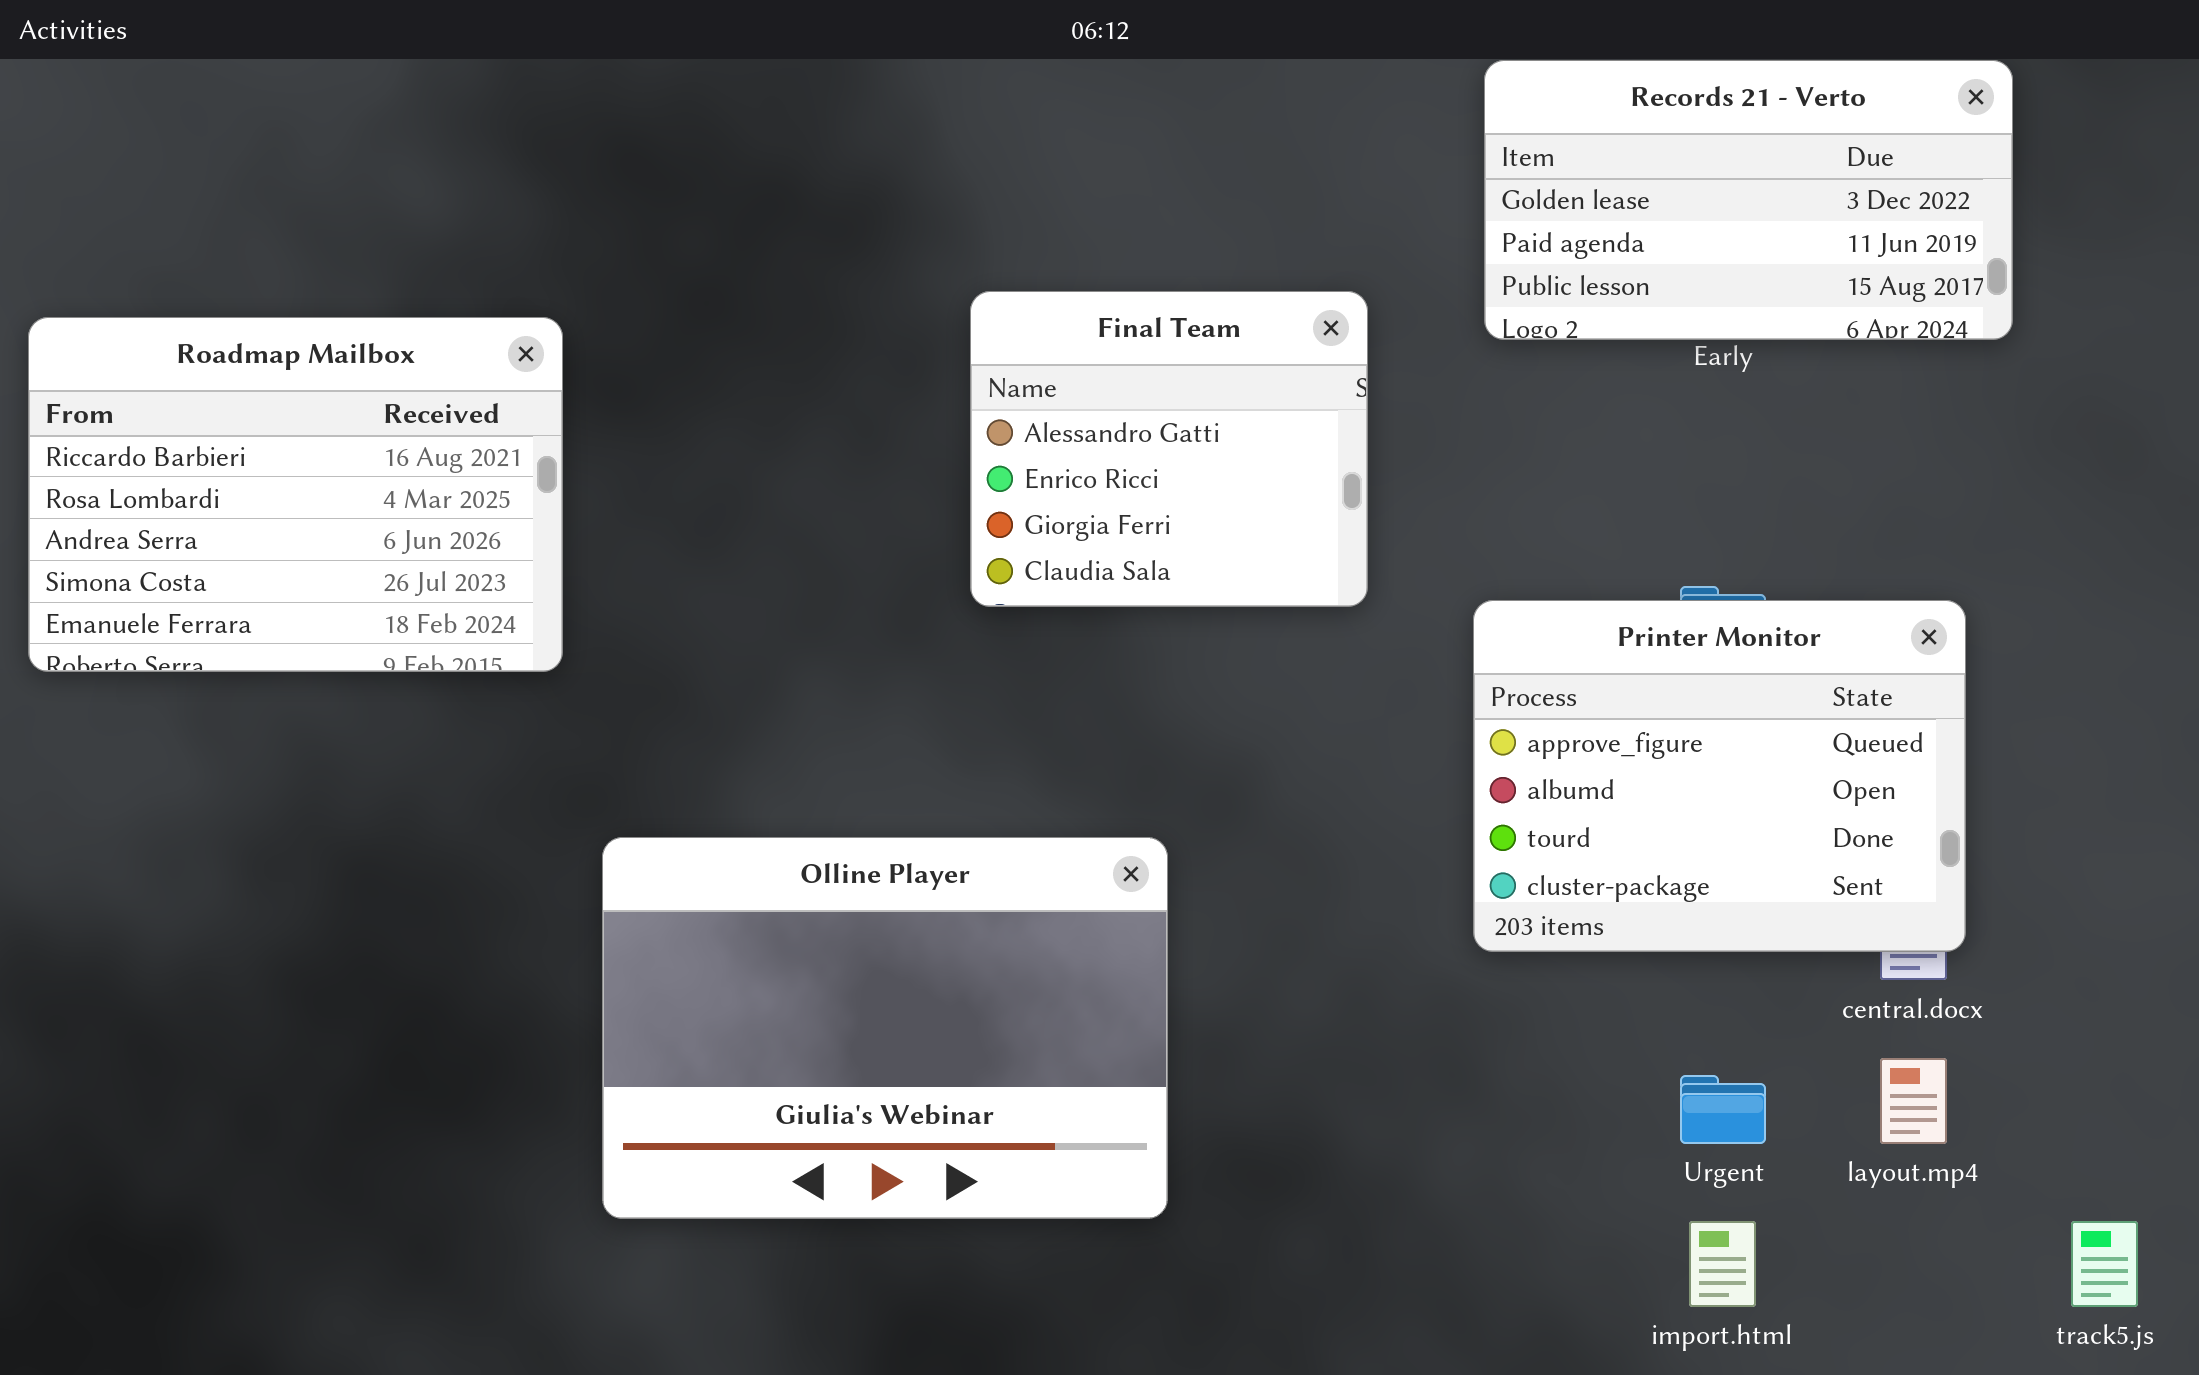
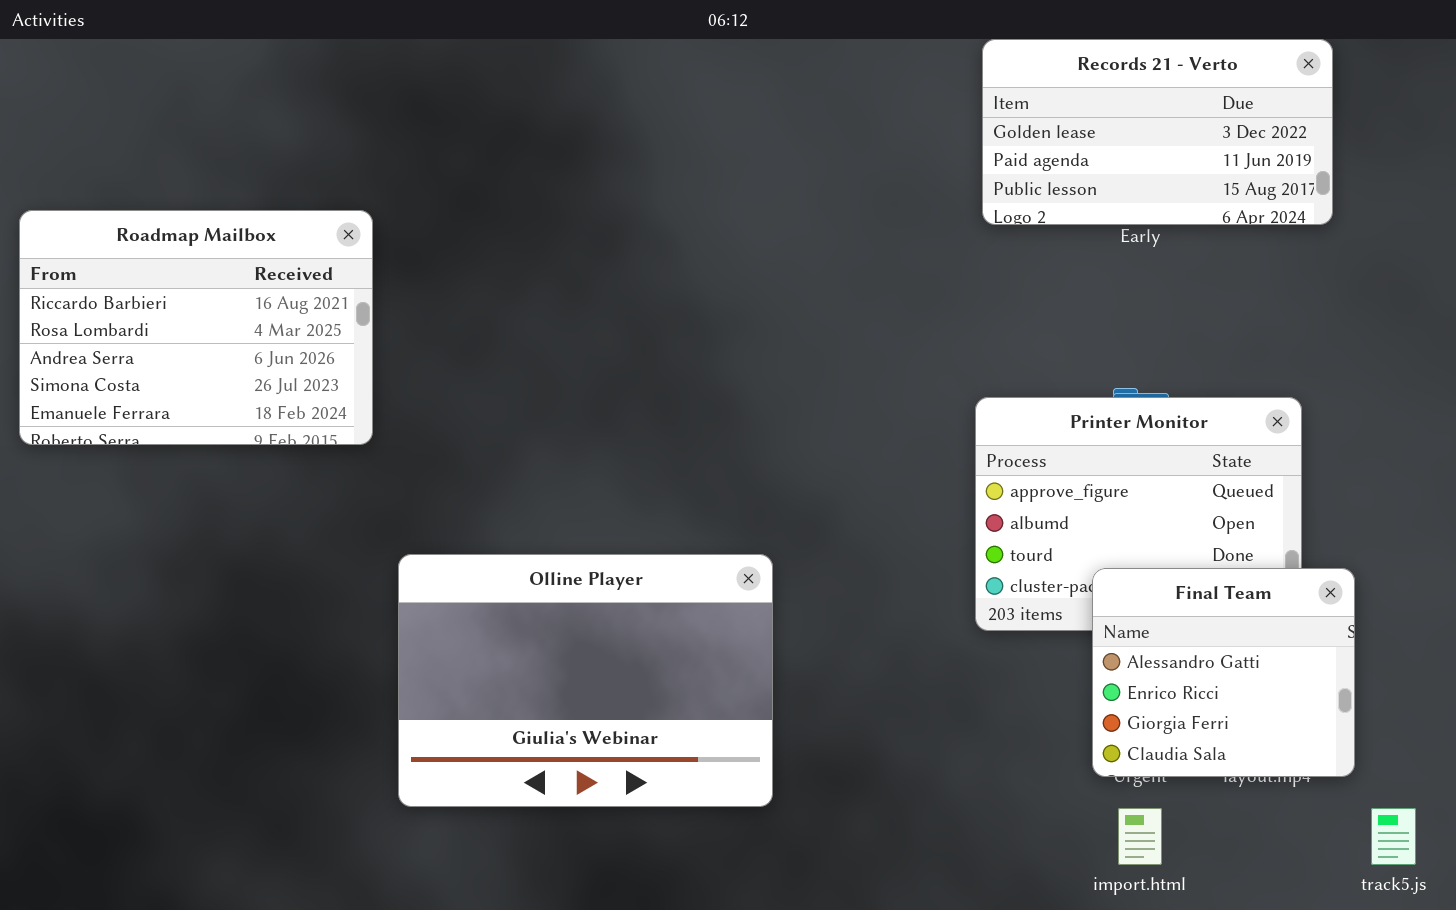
Final Team: [970,291,1368,607] -> [1092,568,1355,777], moved

